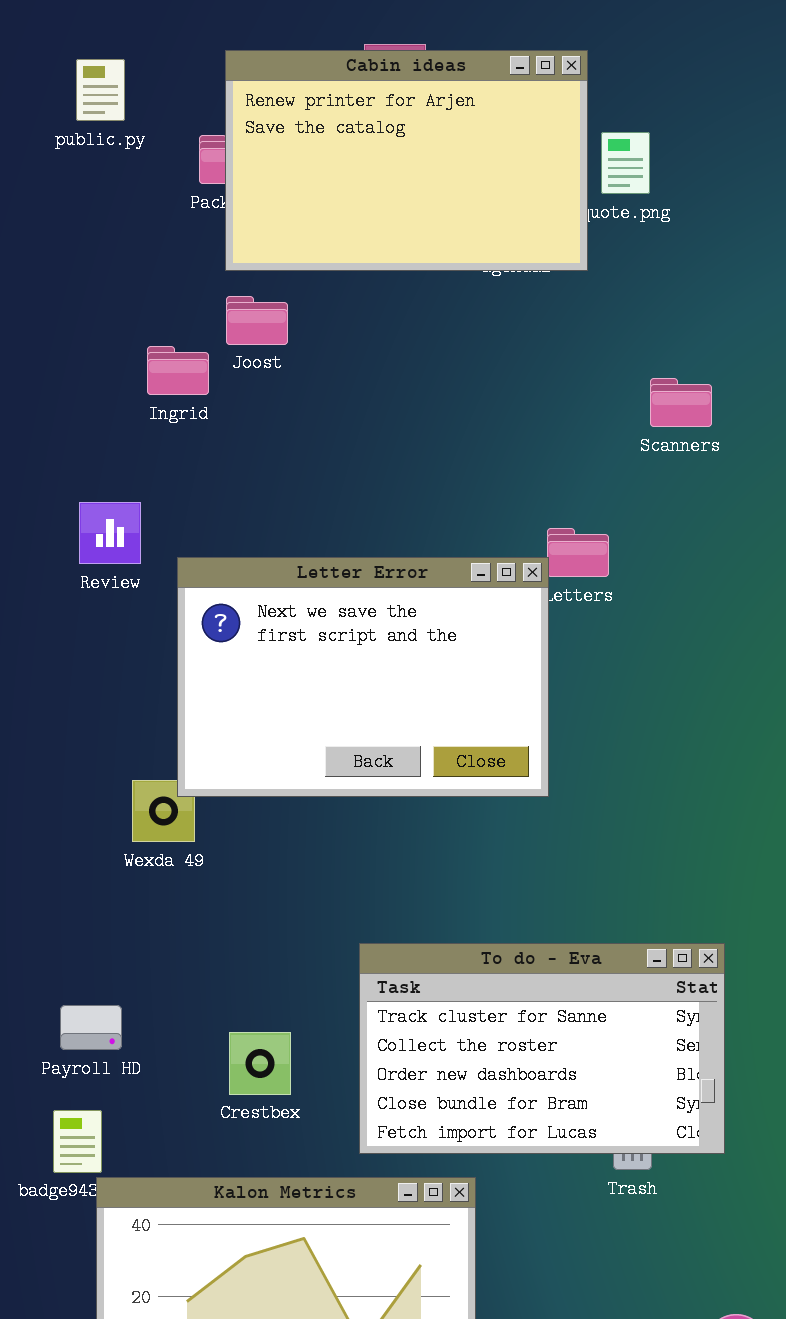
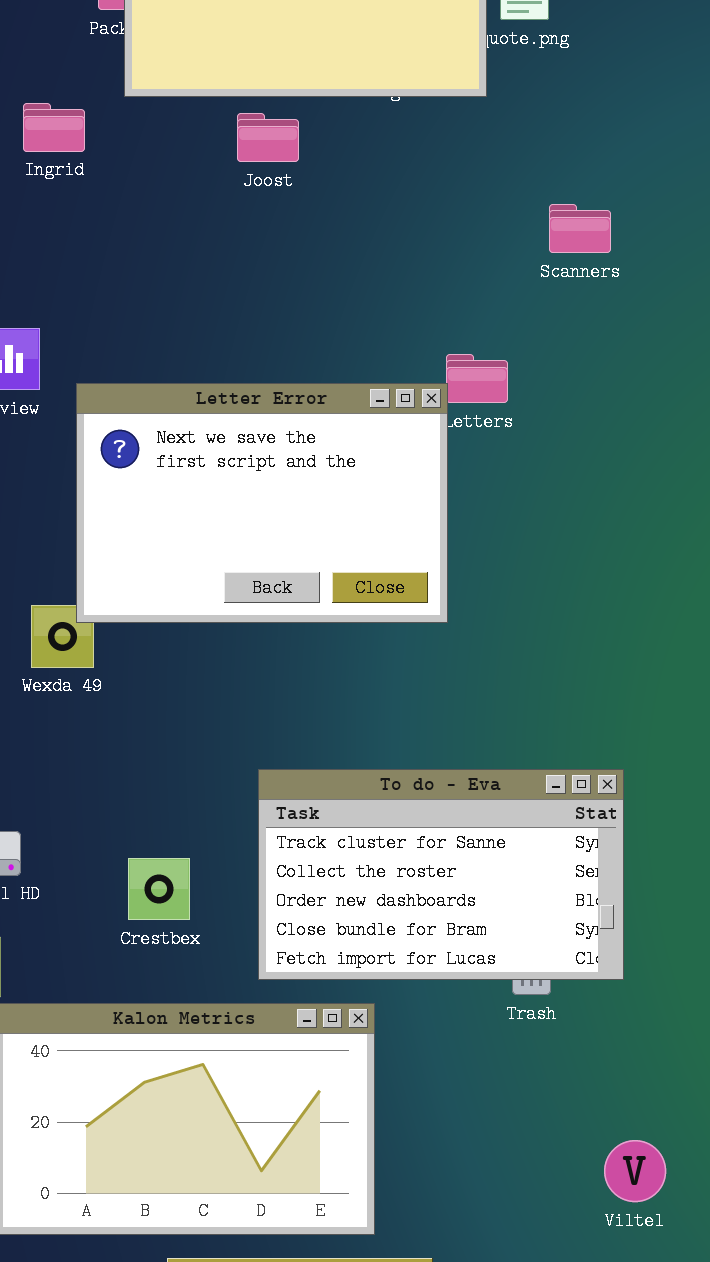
Joost: [226,296,288,345] -> [237,113,299,162], moved
Ingrid: [147,346,209,395] -> [23,103,85,152], moved

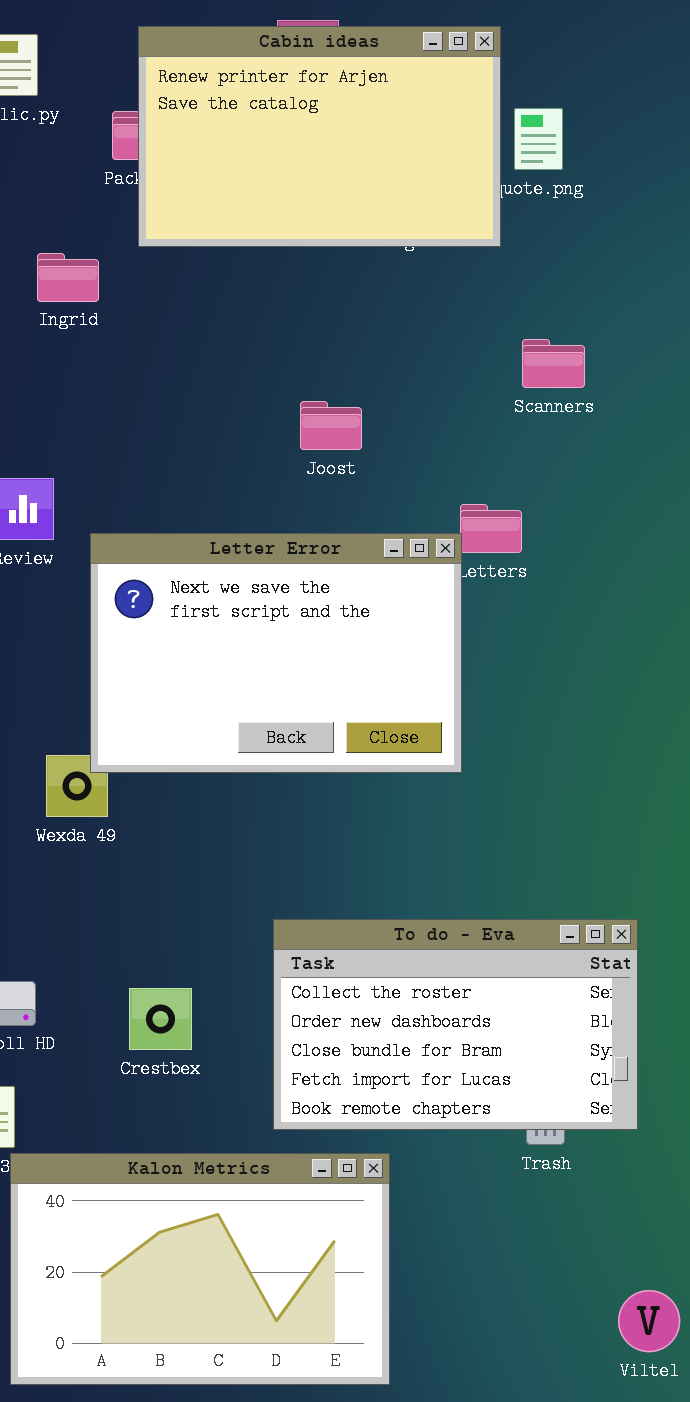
Joost: [237,113,299,162] -> [300,401,362,450], moved
Scanners: [549,204,611,253] -> [522,339,585,388], moved
To do - Eva: [258,769,624,980] -> [273,919,638,1130], scrolled down 1 row
Crestbex: [128,858,190,920] -> [129,988,192,1050], moved

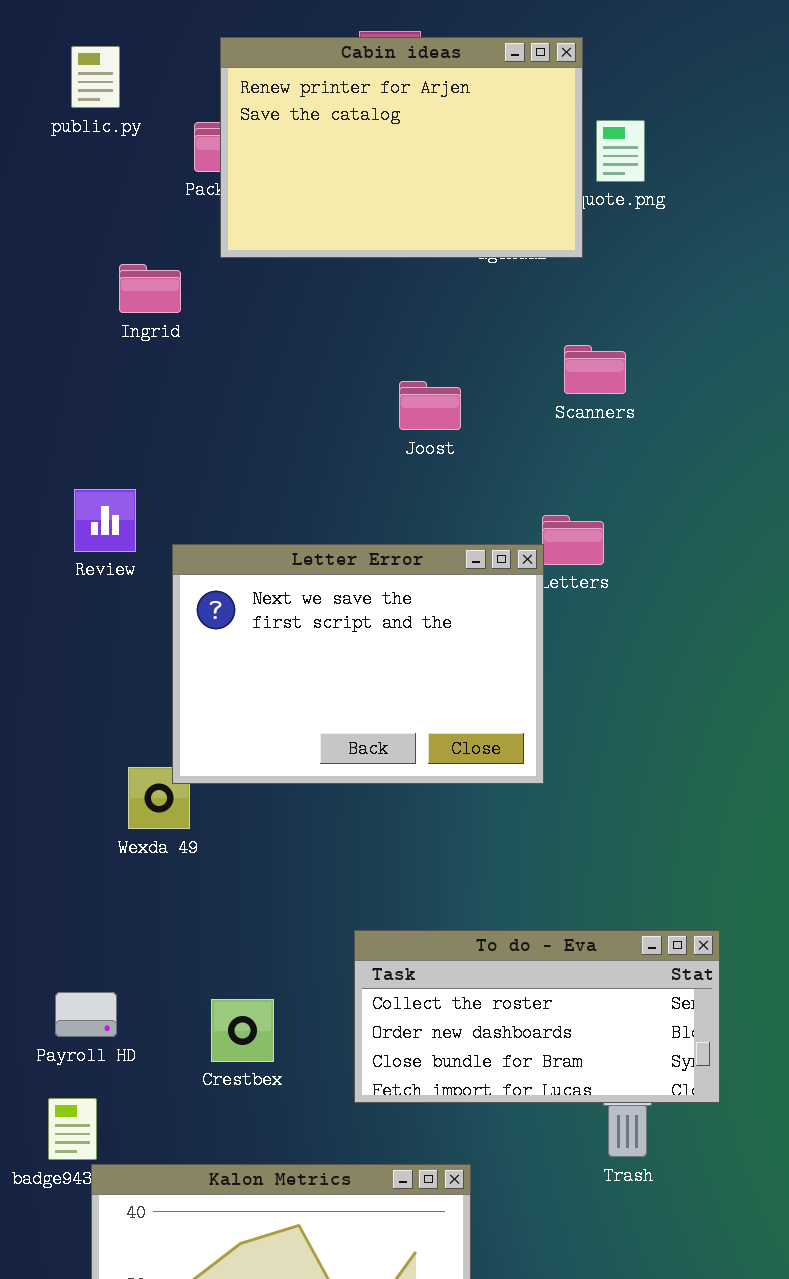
Scanners: [522,339,585,388] -> [564,345,626,394], moved
Joost: [300,401,362,450] -> [399,381,461,430], moved
To do - Eva: [273,919,638,1130] -> [354,930,720,1103], resized

